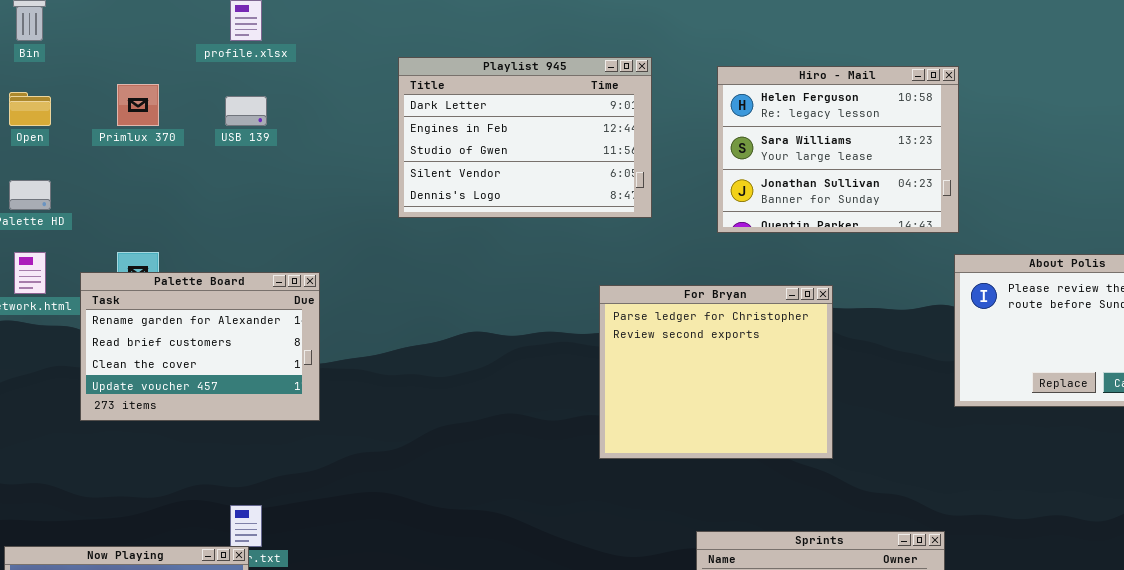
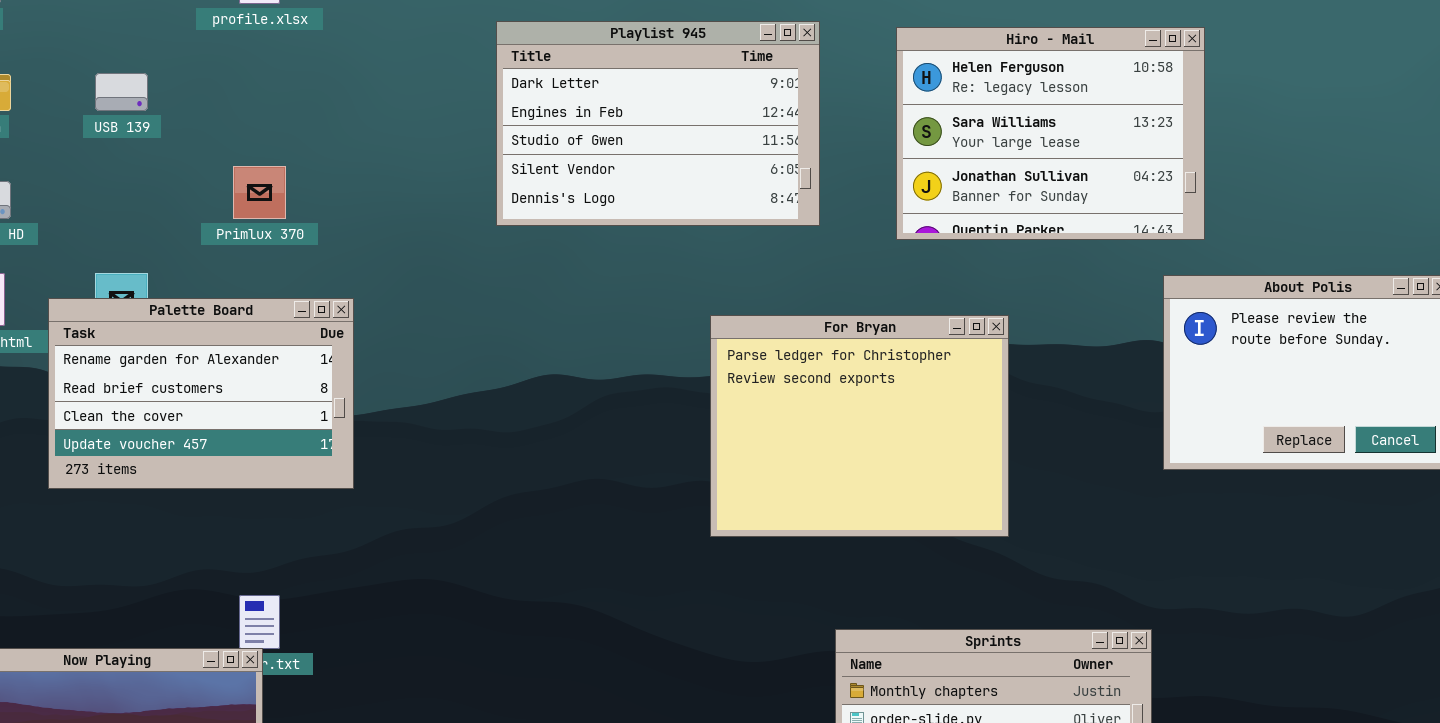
Playlist 945: [398,57,652,218] -> [496,21,820,226], moved
Hiro - Mail: [717,66,959,233] -> [896,27,1205,240], moved
Primlux 370: [117,84,159,126] -> [233,166,286,219], moved
USB 139: [225,96,267,126] -> [95,73,148,111], moved

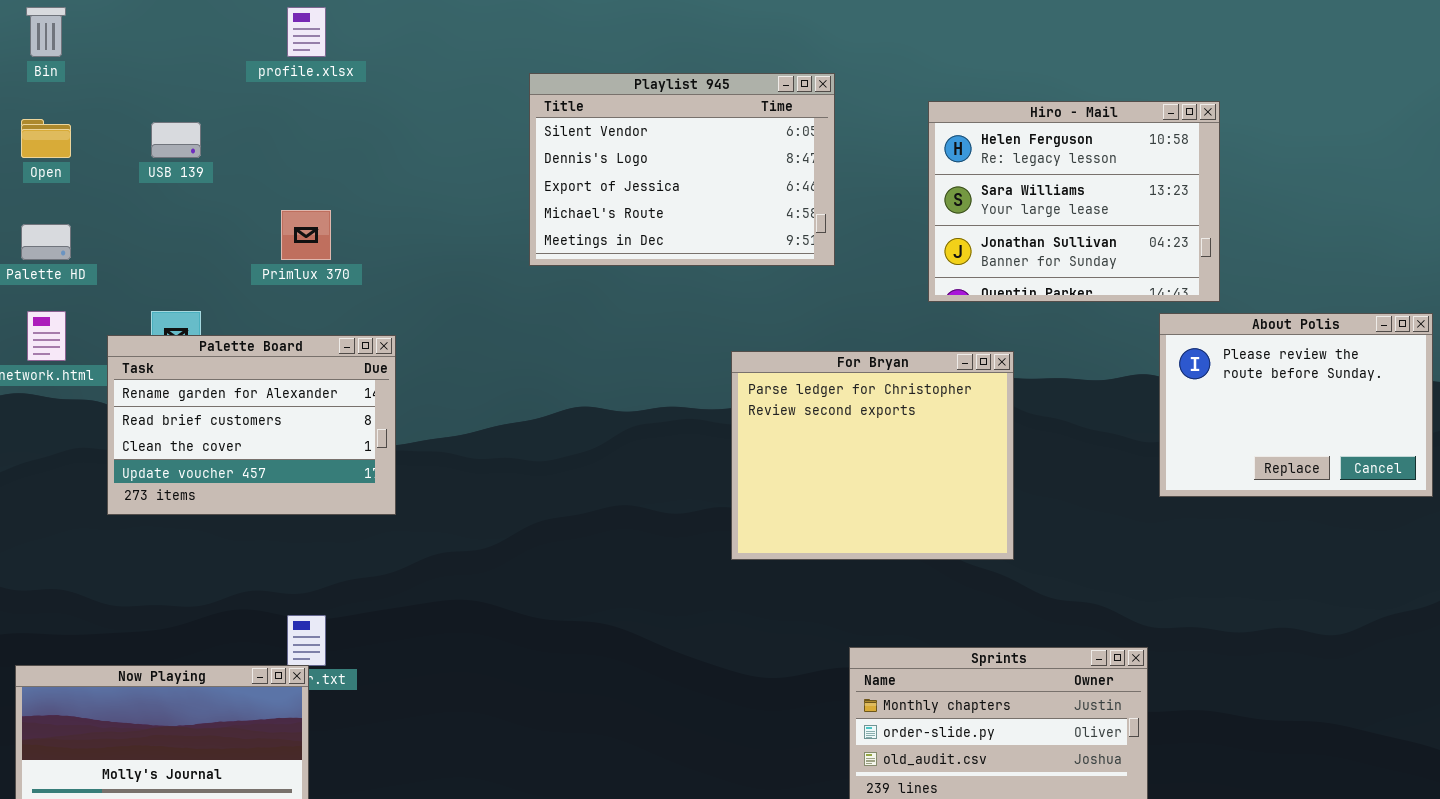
Playlist 945: [496,21,820,226] -> [529,73,835,266], scrolled down 3 rows
Hiro - Mail: [896,27,1205,240] -> [928,101,1220,302], moved

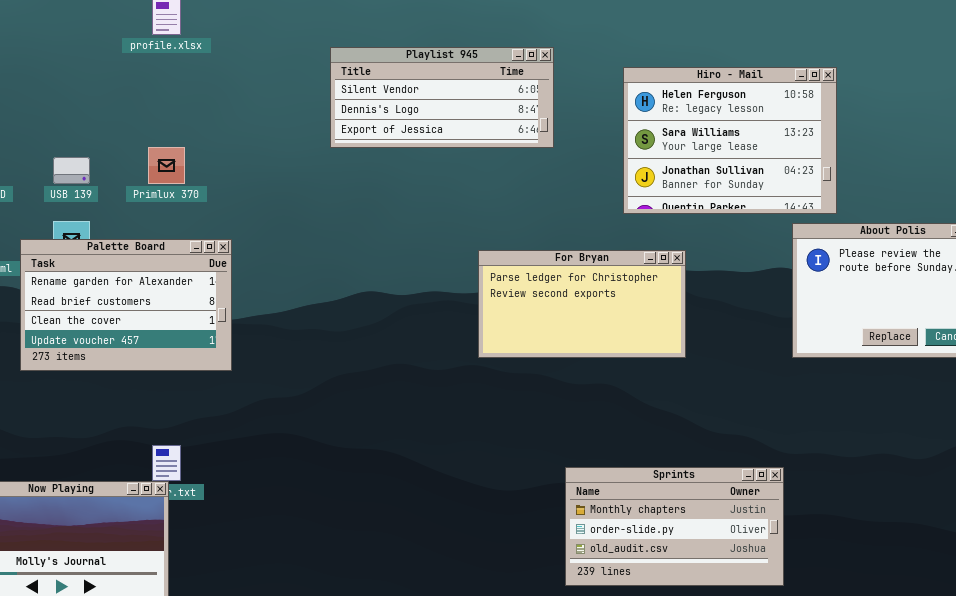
Playlist 945: [529,73,835,266] -> [330,47,554,148], resized
USB 139: [151,122,201,158] -> [53,157,90,184], moved
For Bryan: [731,351,1014,560] -> [478,250,686,358], resized

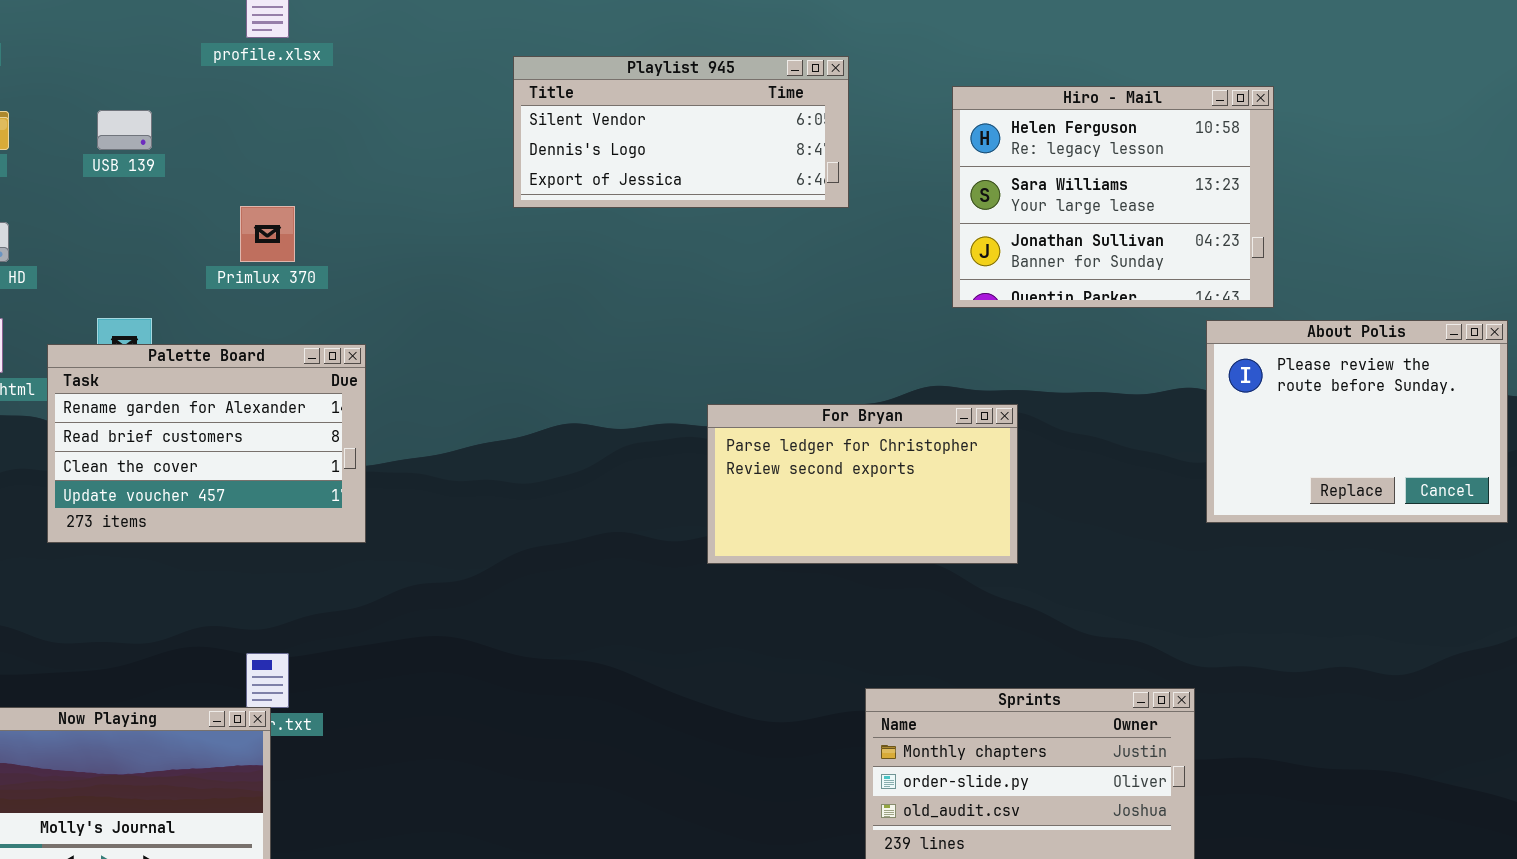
USB 139: [53,157,90,184] -> [97,110,152,150], moved
For Bryan: [478,250,686,358] -> [707,404,1018,564], moved

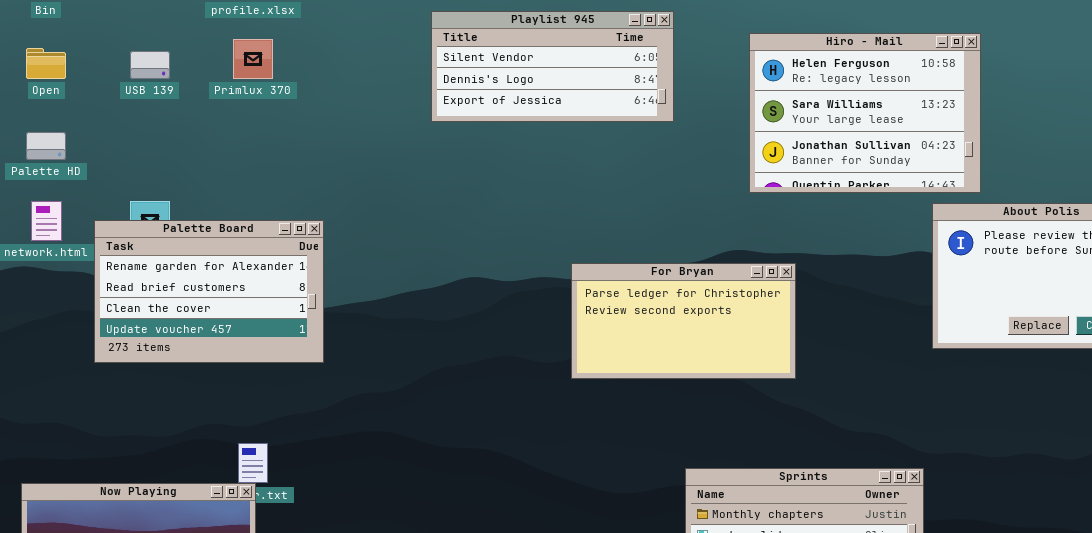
Primlux 370: [240,206,295,262] -> [233,39,273,79], moved

